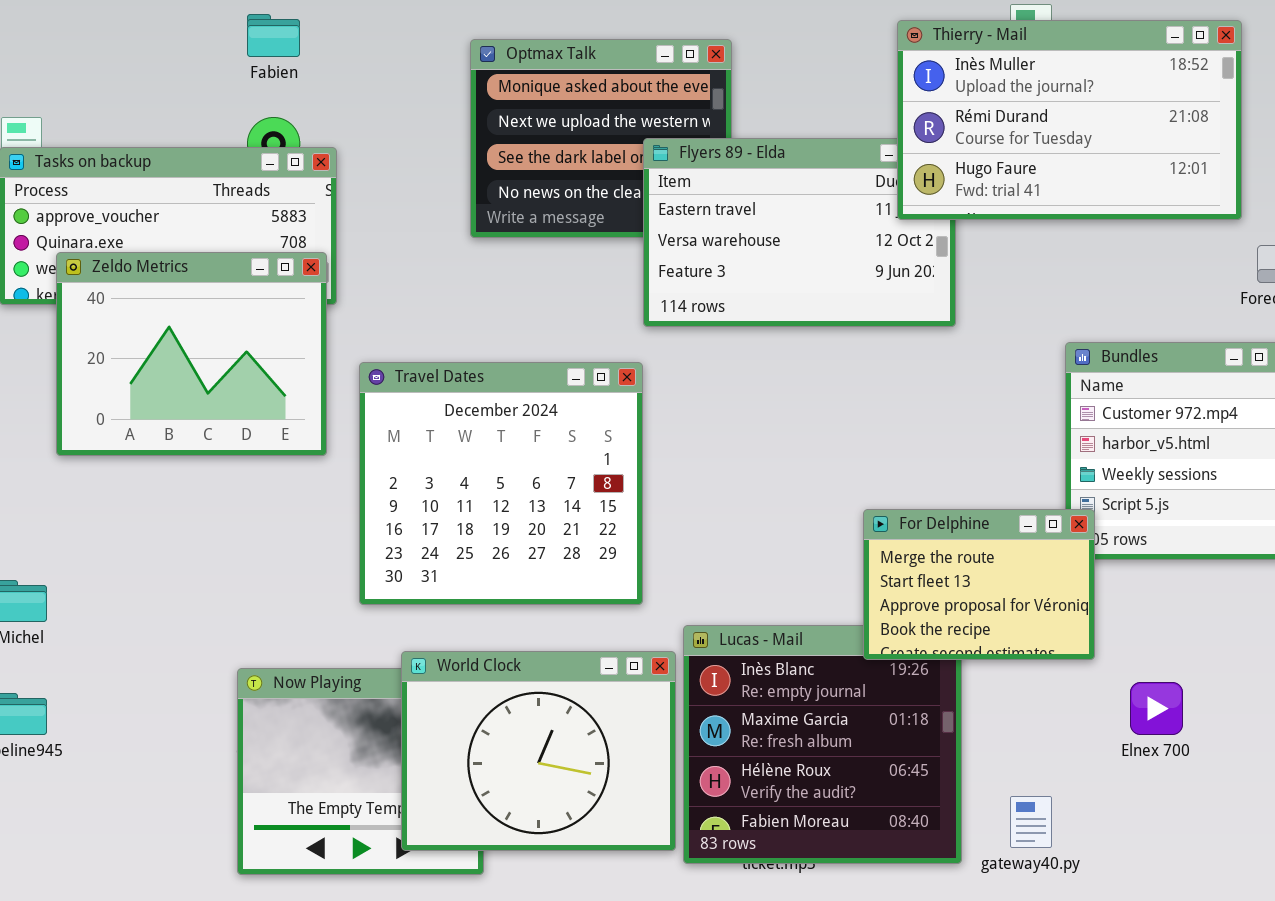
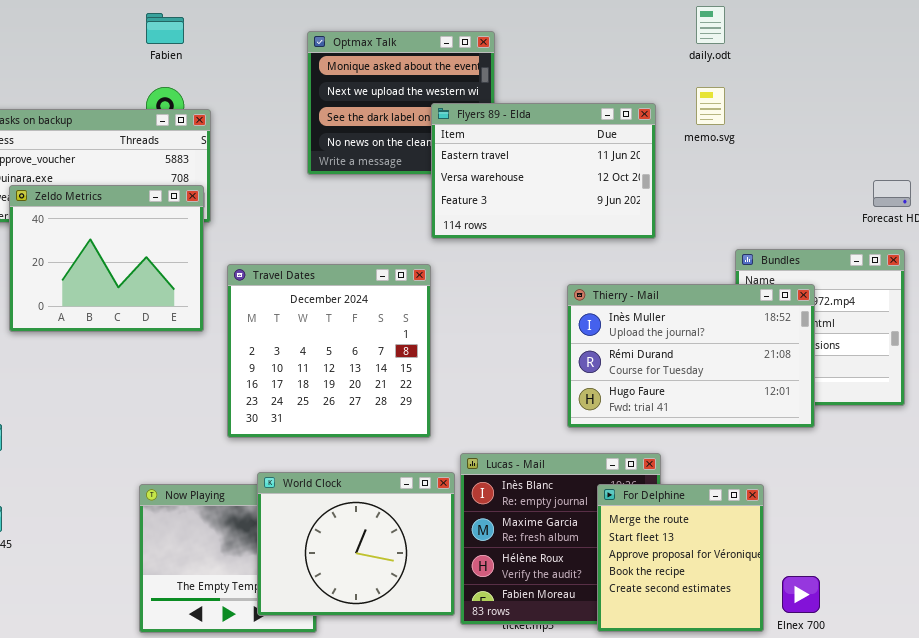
Thierry - Mail: [897,20,1242,220] -> [567,284,815,428], moved
For Delphine: [863,509,1095,660] -> [597,484,764,632], moved, resized
Elnex 700: [1130,682,1183,735] -> [782,576,820,613], moved

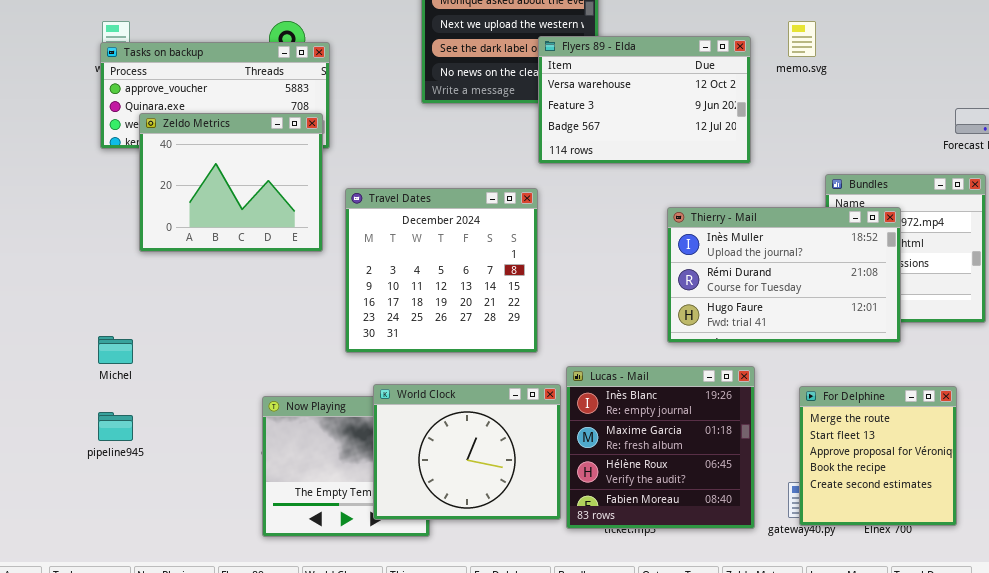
Flyers 89 - Elda: [431,103,656,239] -> [538,36,751,164], scrolled down 1 row
For Delphine: [597,484,764,632] -> [799,386,957,526], moved

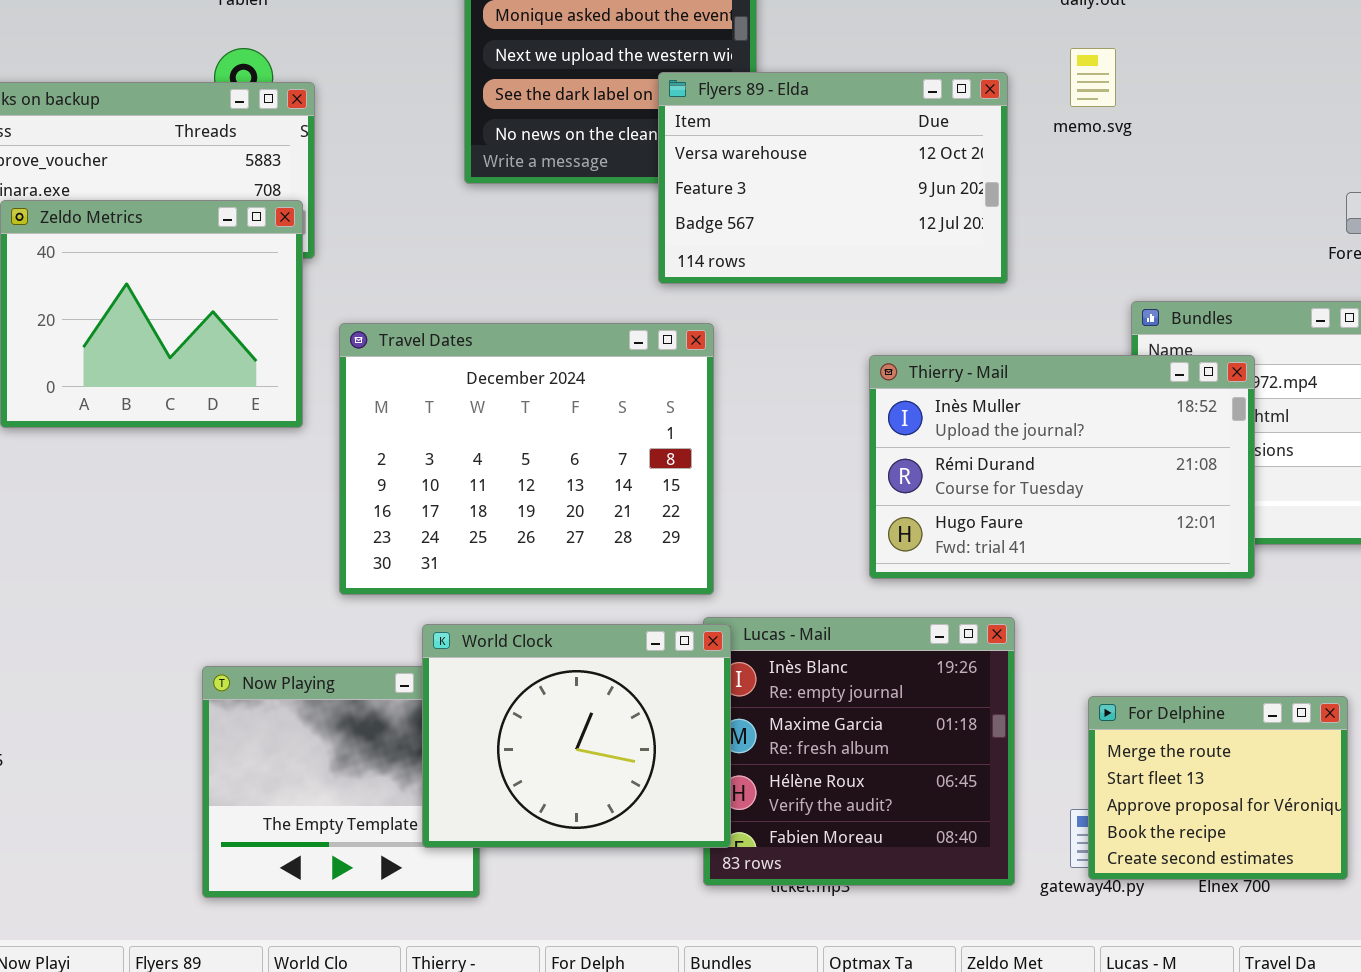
Travel Dates: [345,188,538,353] -> [339,323,714,595], resized
World Clock: [373,384,561,520] -> [422,624,731,848], moved
For Delphine: [799,386,957,526] -> [1088,696,1348,880], resized

